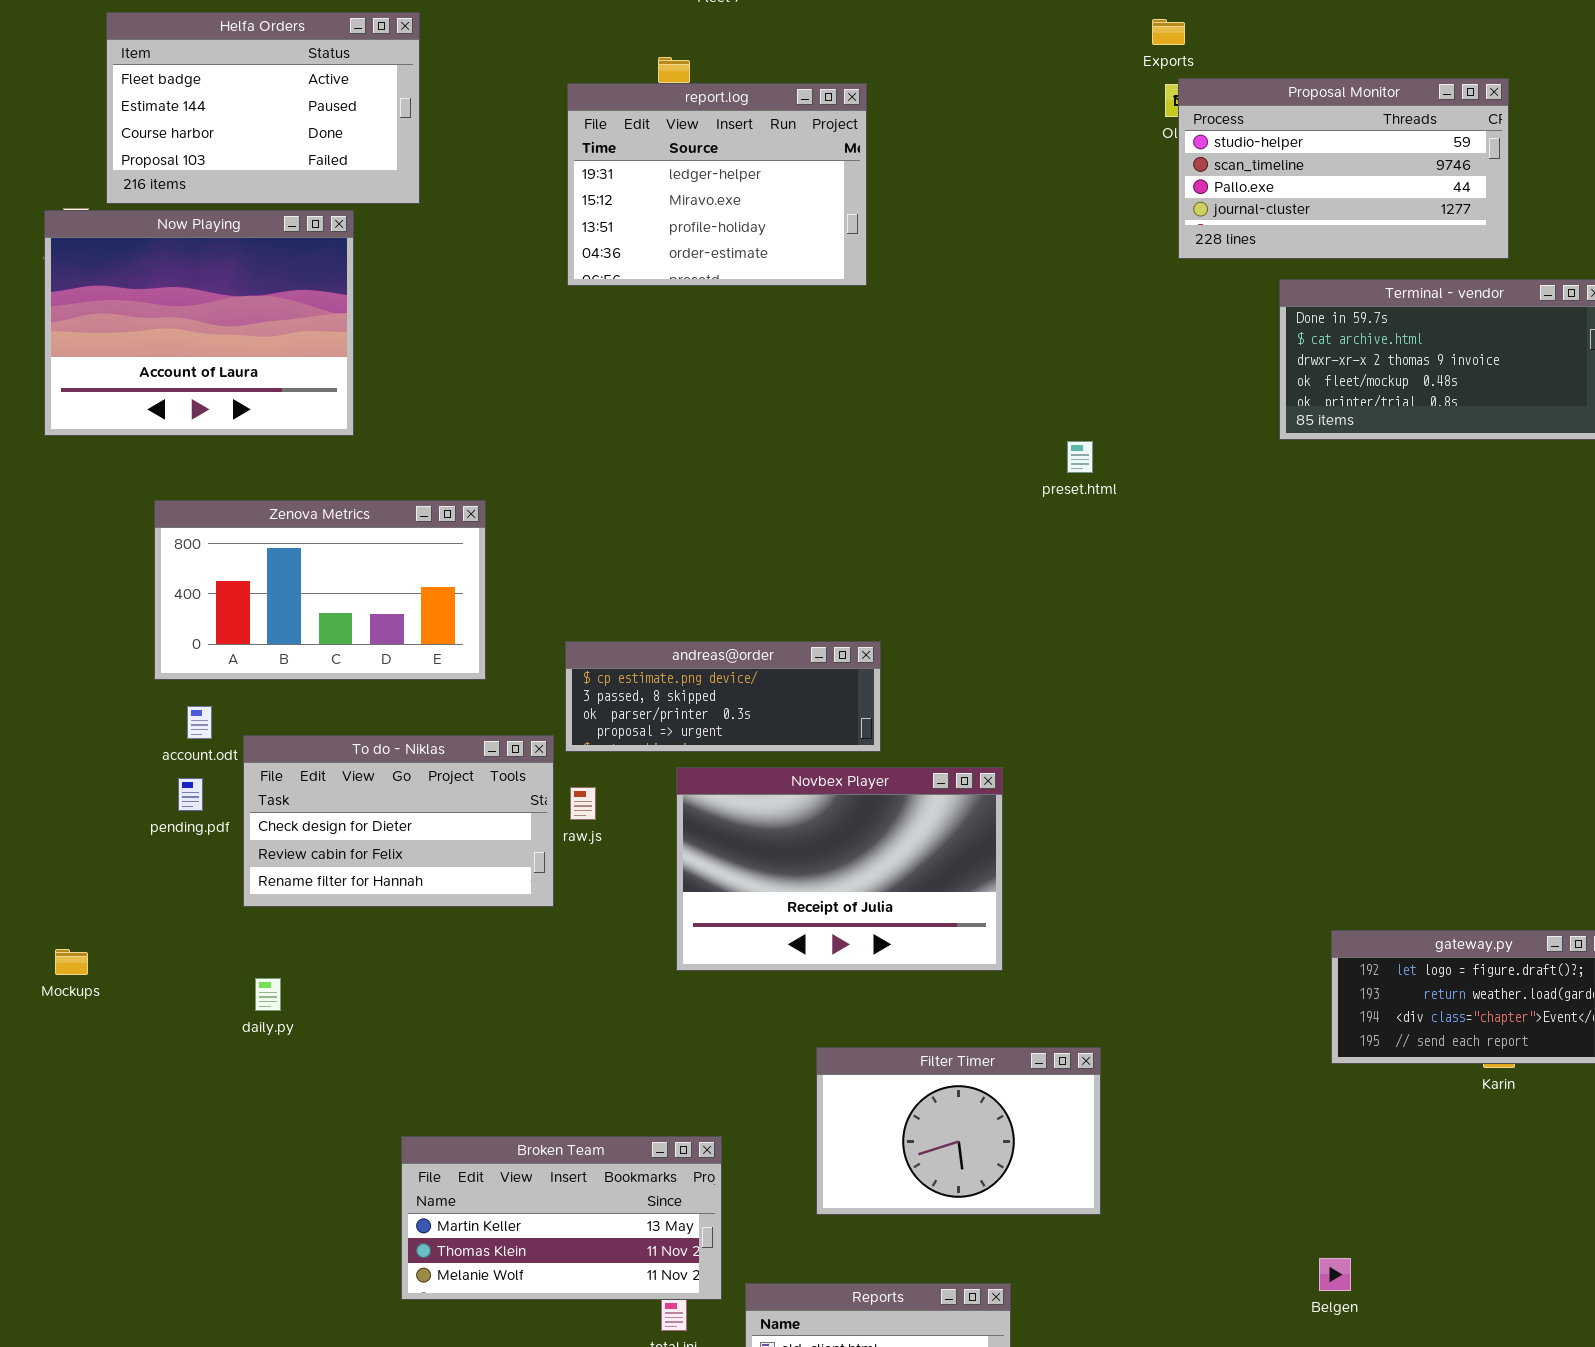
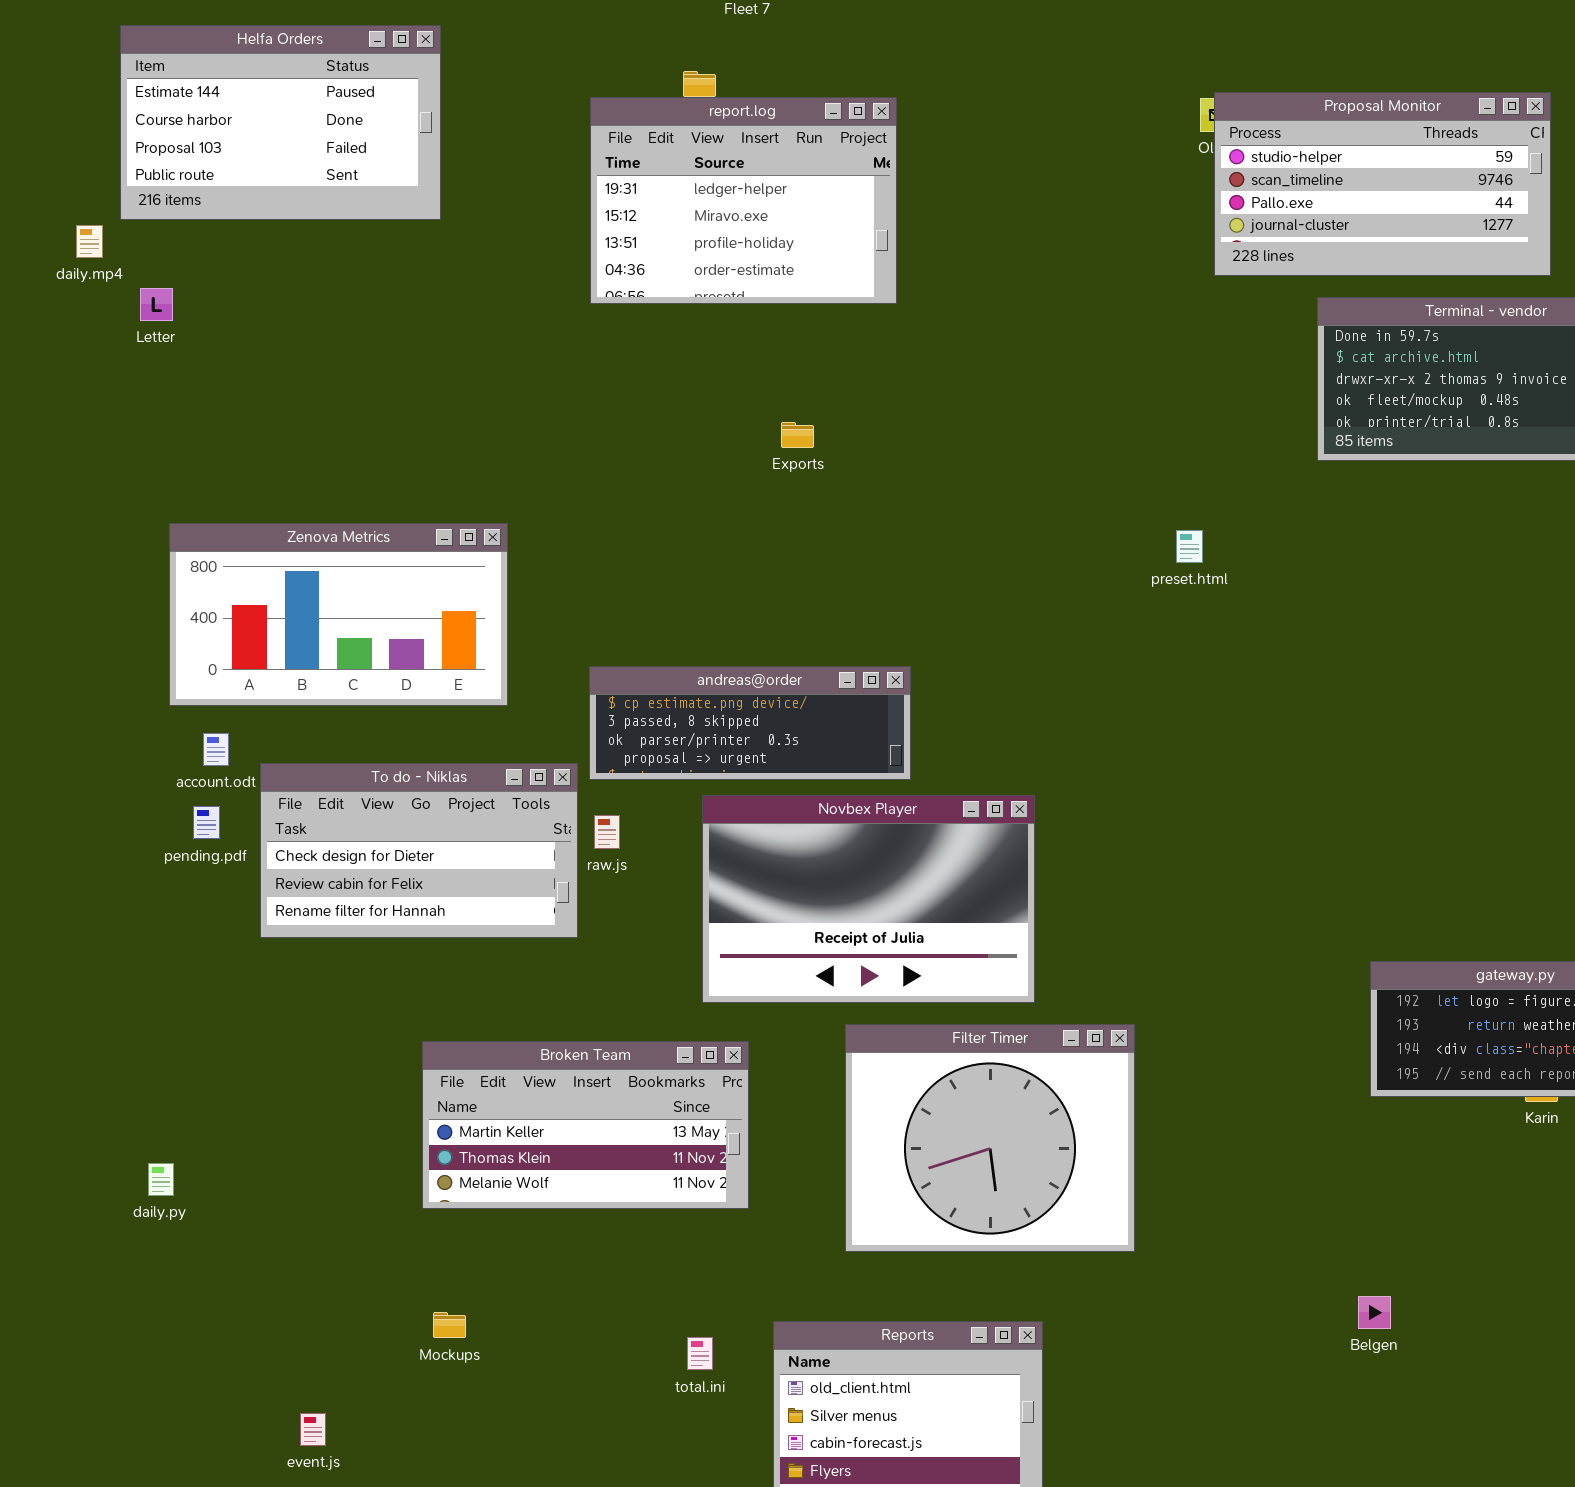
Helfa Orders: [106,12,420,204] -> [120,25,441,220], scrolled down 1 row
Exports: [1152,19,1185,45] -> [781,422,814,448], moved
Now Playing: [44,210,354,436] -> none, closed
preset.html: [1067,441,1093,473] -> [1176,530,1203,563], moved
Mockups: [55,949,88,975] -> [433,1312,466,1338], moved
daily.py: [255,978,281,1011] -> [148,1163,174,1196], moved
Filter Timer: [816,1047,1101,1215] -> [845,1024,1135,1252], resized
Broken Team: [401,1136,722,1300] -> [422,1041,749,1209], moved

